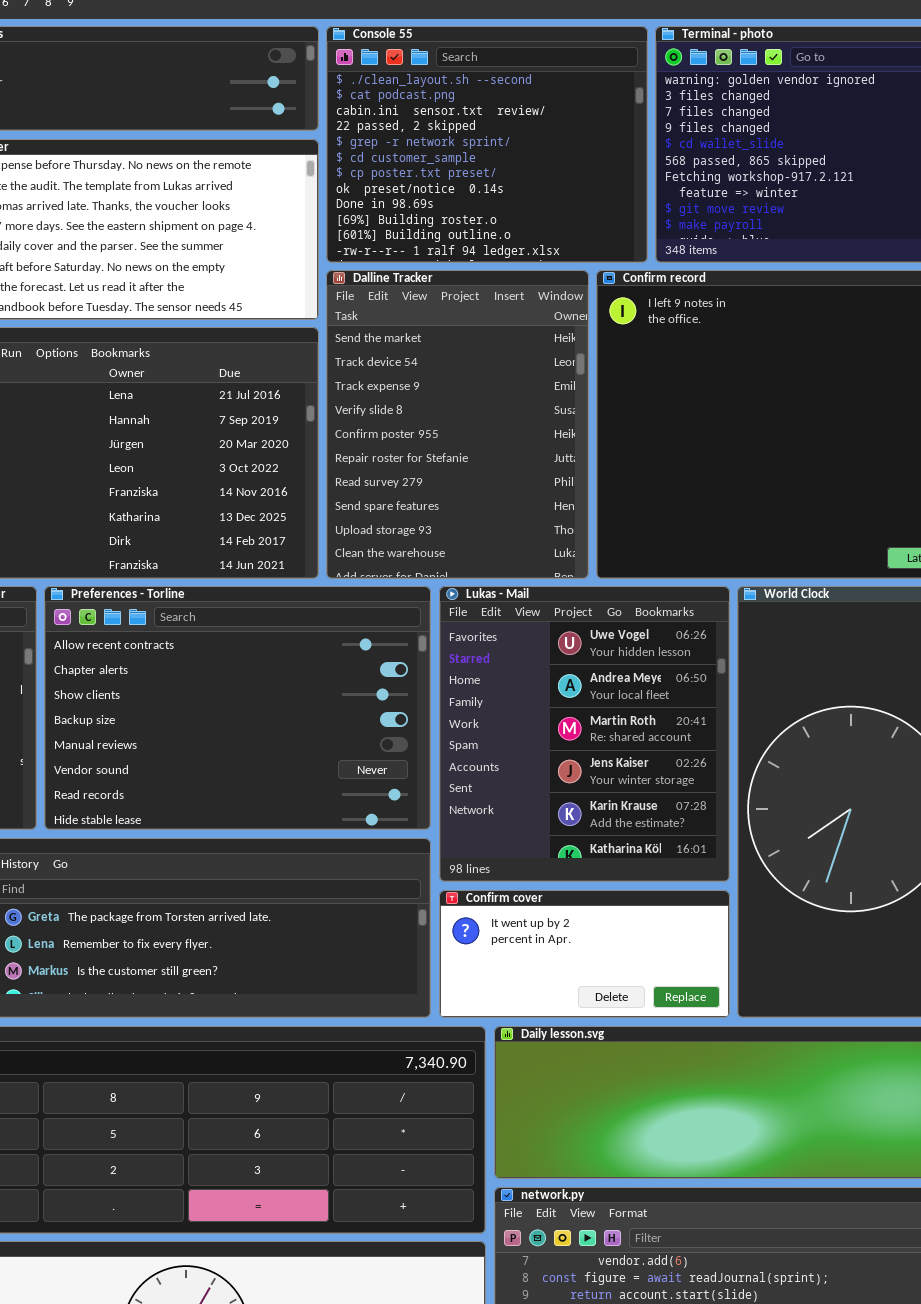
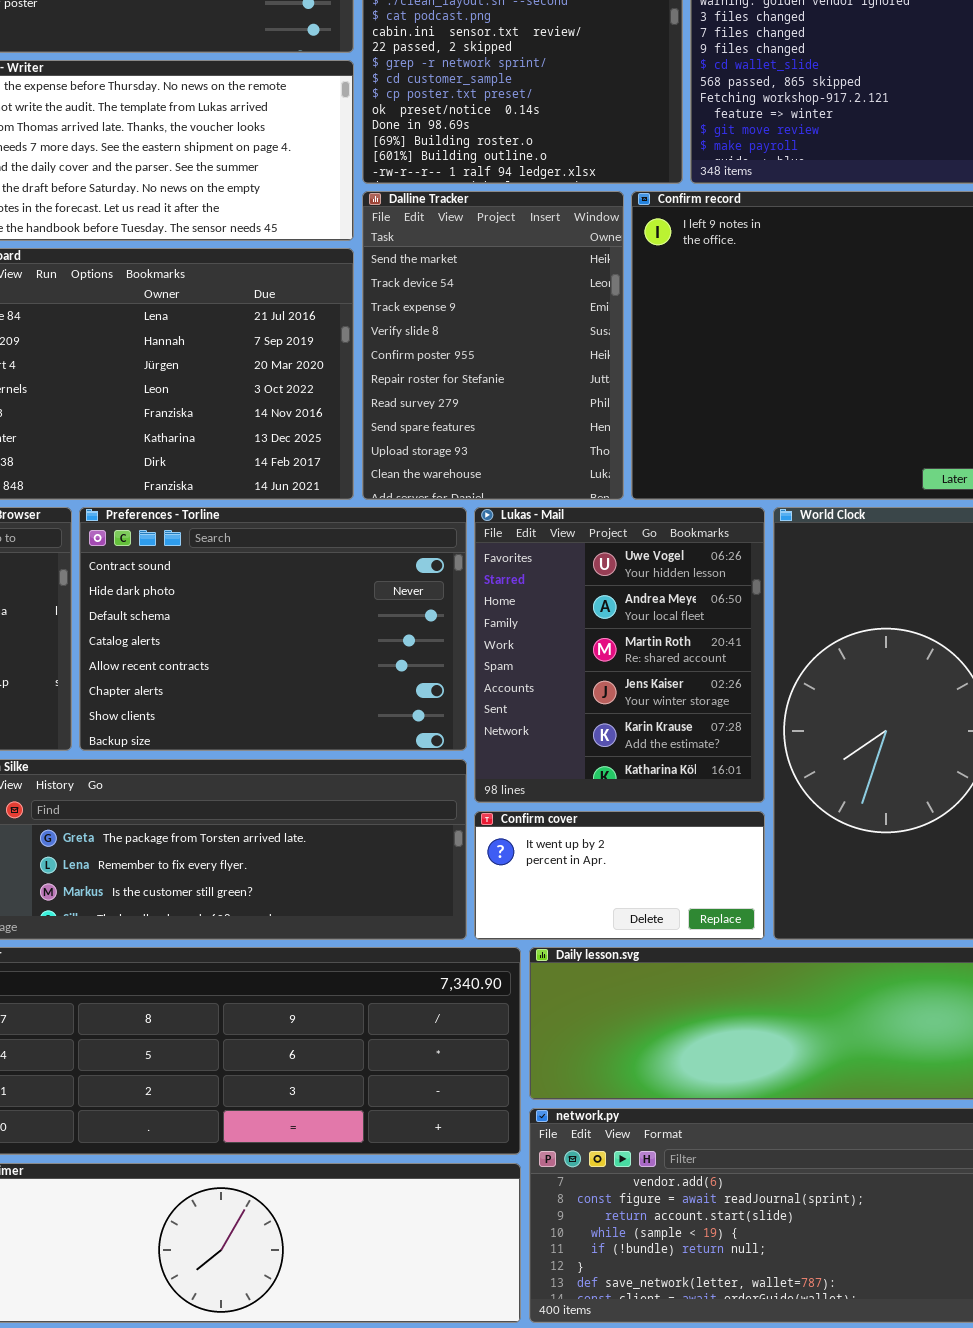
Preferences - Torline: [44,586,431,830] -> [79,507,467,751], scrolled up 4 rows

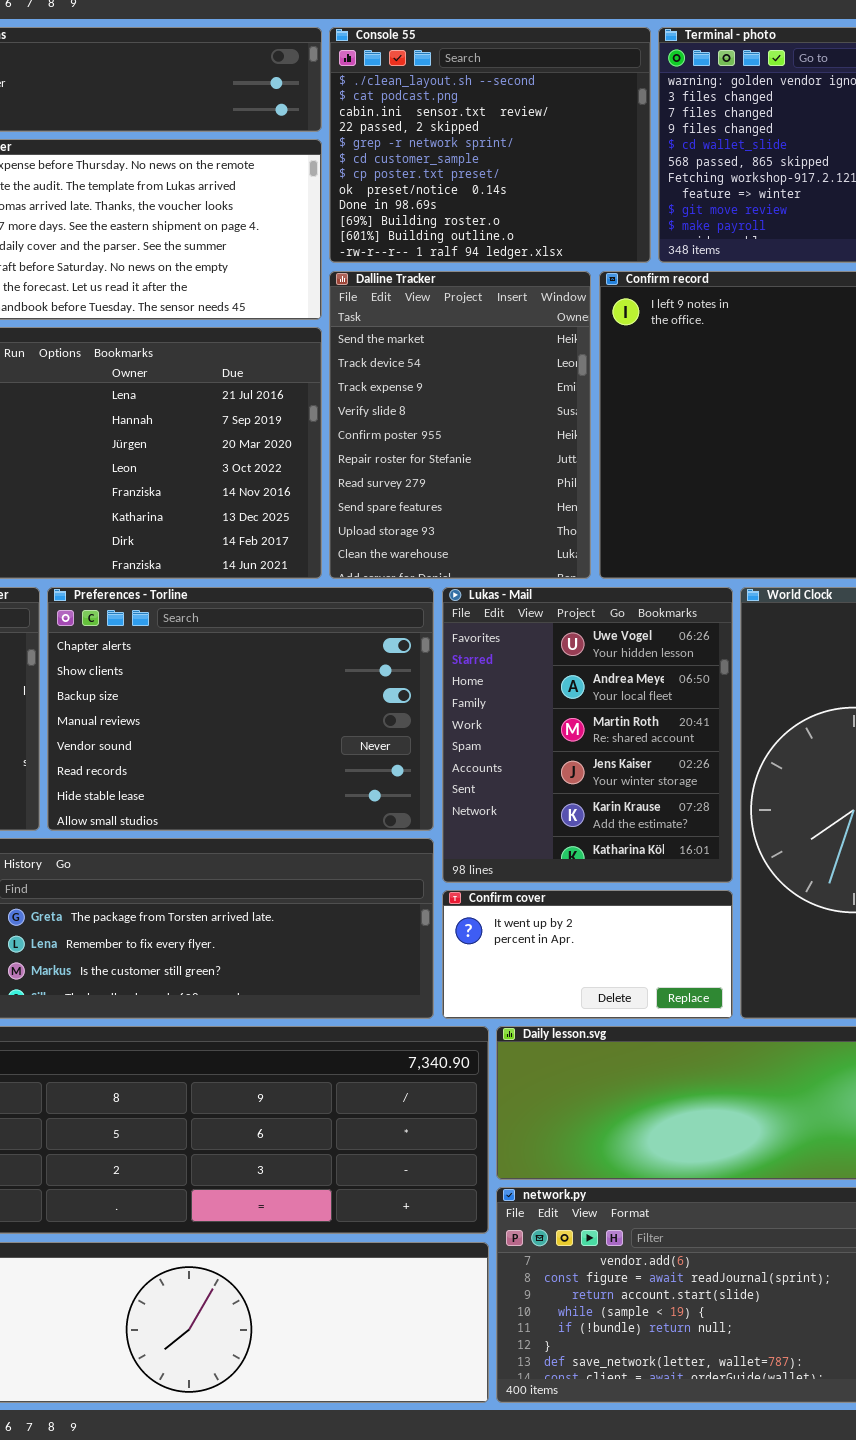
Preferences - Torline: [79,507,467,751] -> [47,587,434,831], scrolled down 5 rows

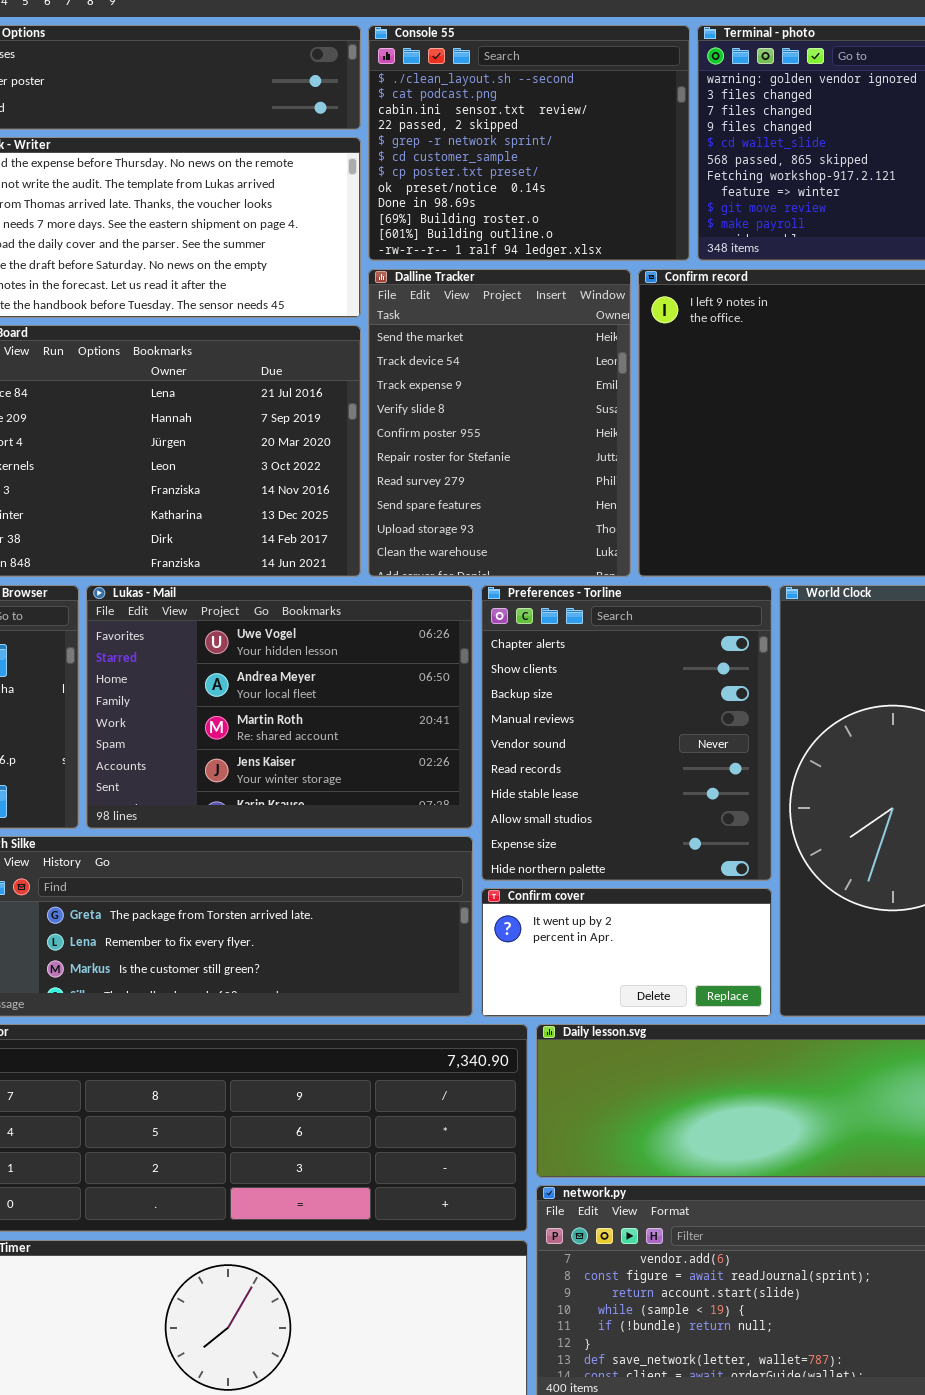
Preferences - Torline: [47,587,434,831] -> [481,585,772,881], moved, resized
Lukas - Mail: [442,587,733,883] -> [86,585,473,829], moved, resized

